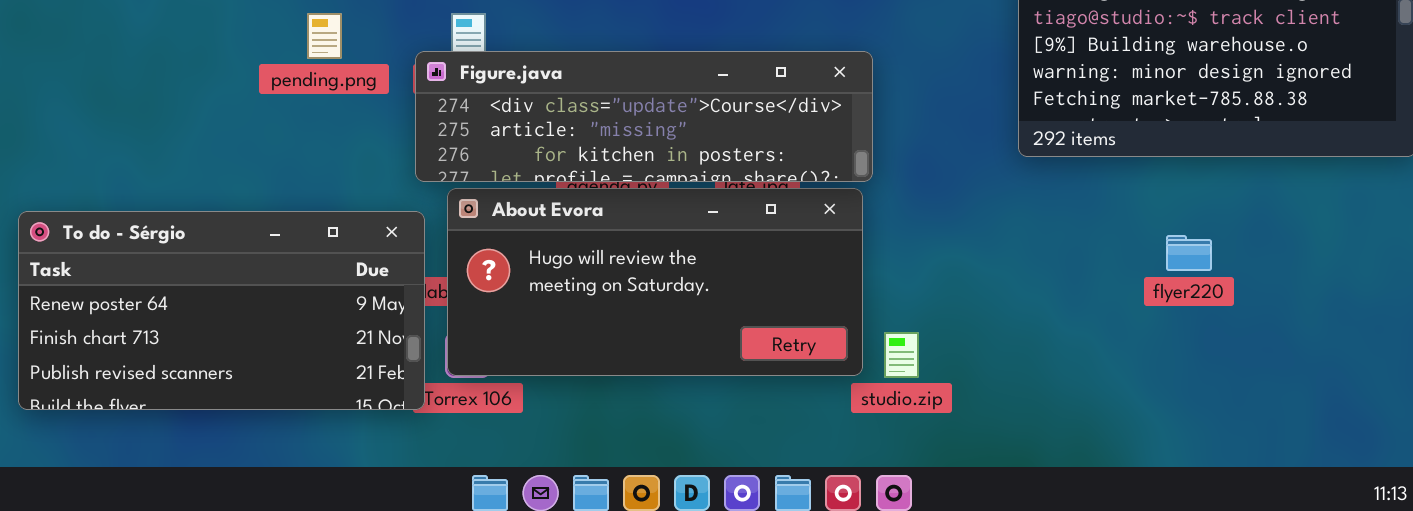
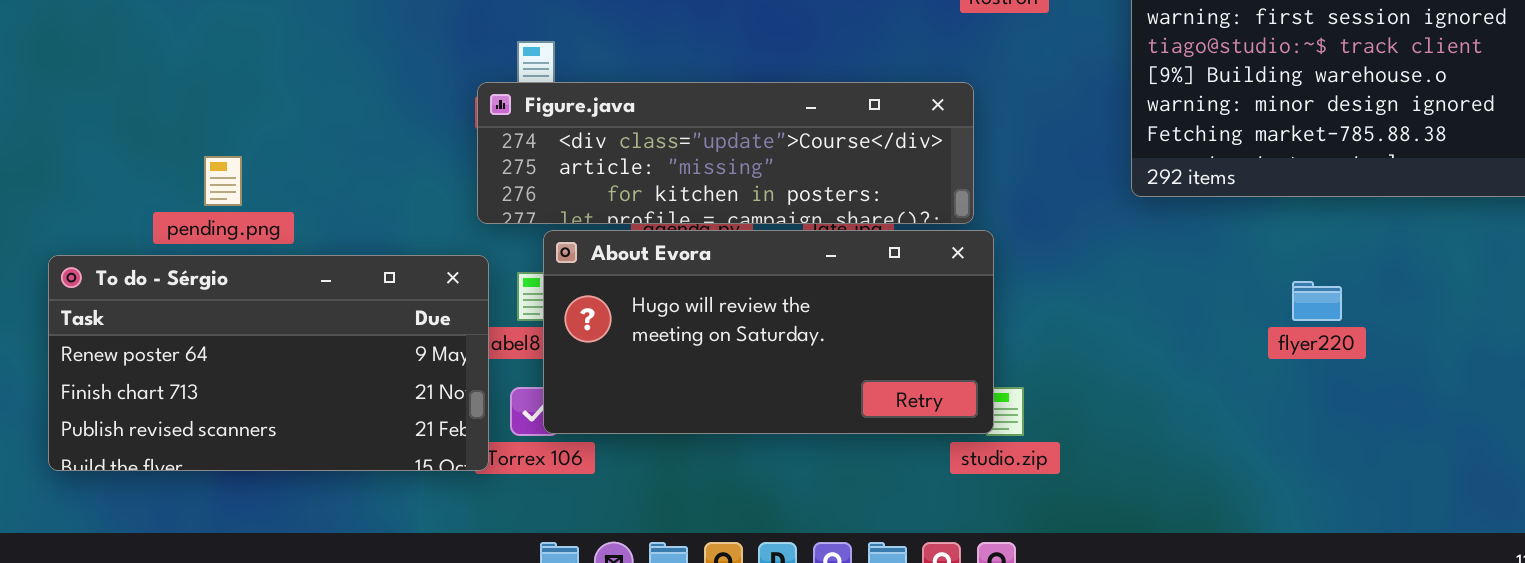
pending.png: [307,13,342,59] -> [204,156,242,206], moved
About Evora: [447,188,863,376] -> [543,230,994,434], moved

